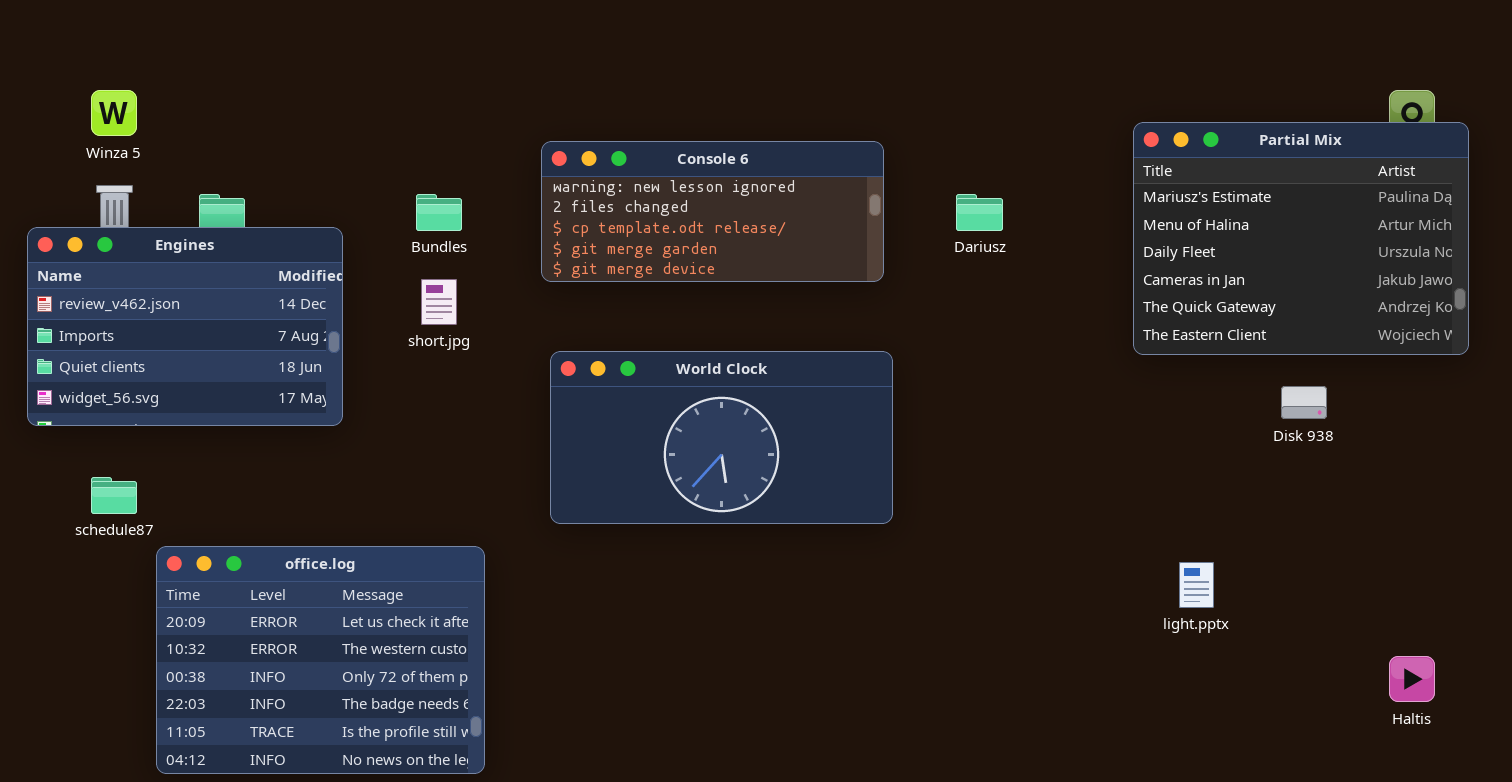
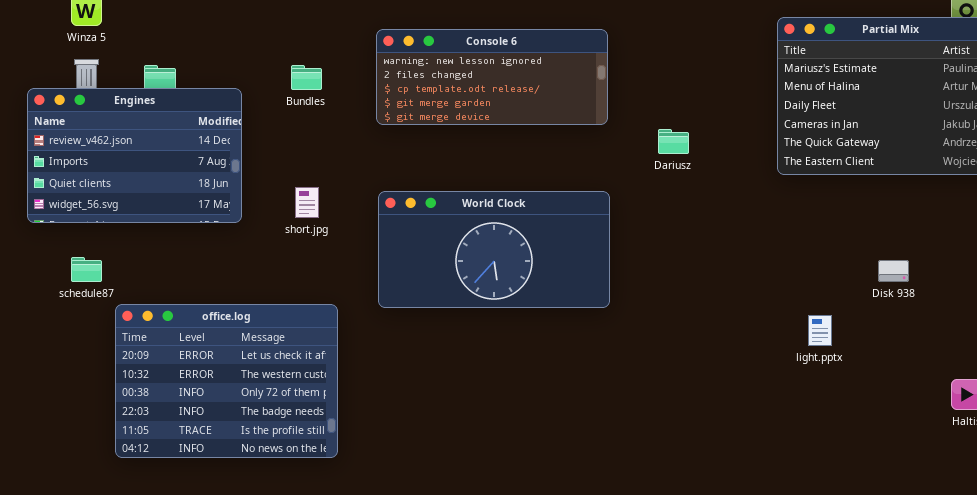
Dariusz: [956,194,1003,231] -> [658,129,689,154], moved
short.jpg: [421,279,457,325] -> [295,187,319,218], moved
World Clock: [550,351,893,524] -> [378,191,610,308], moved
Disk 938: [1281,386,1327,419] -> [878,260,909,282], moved

